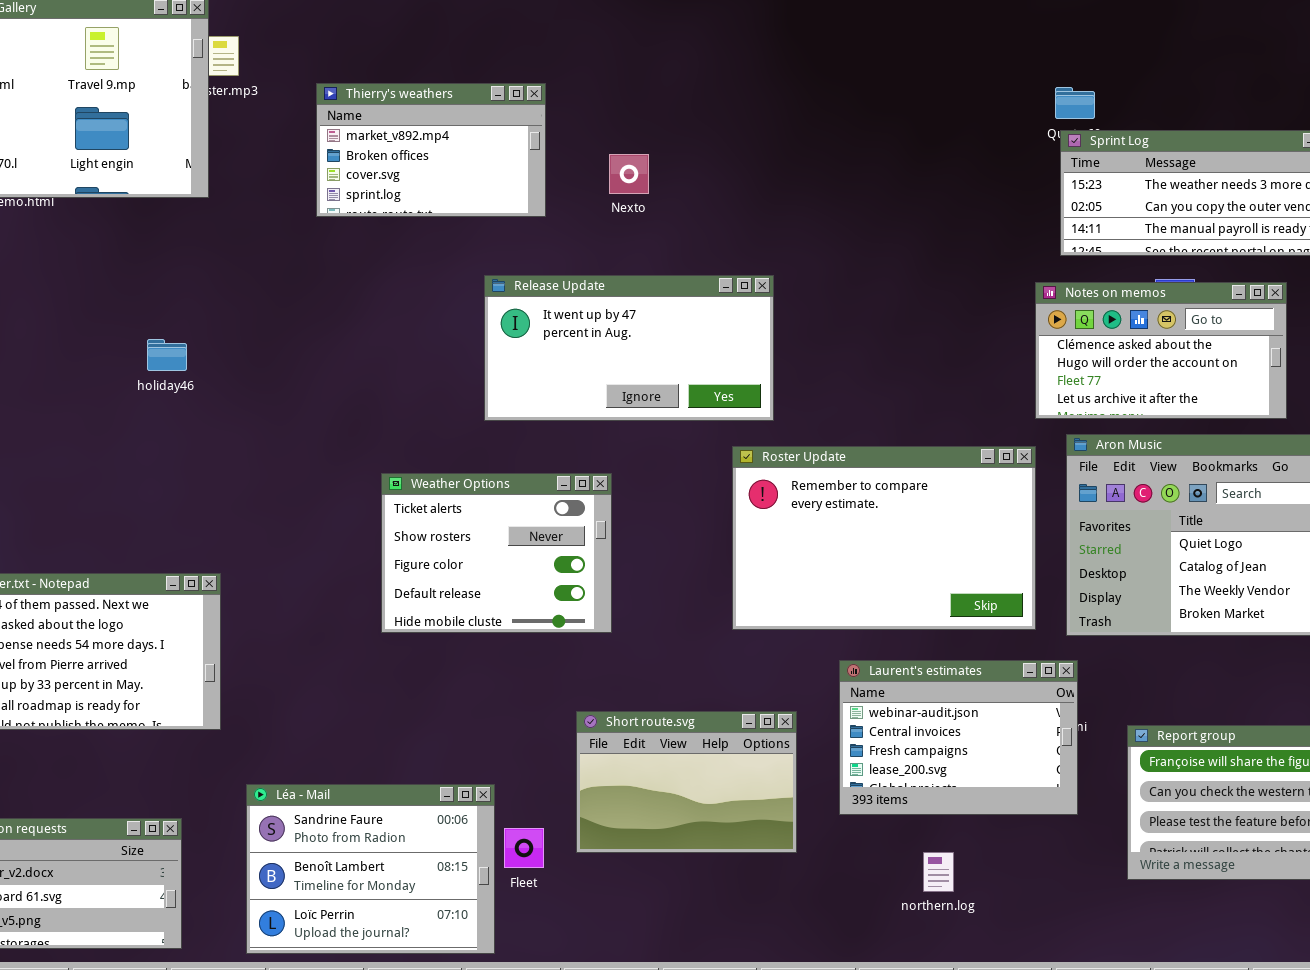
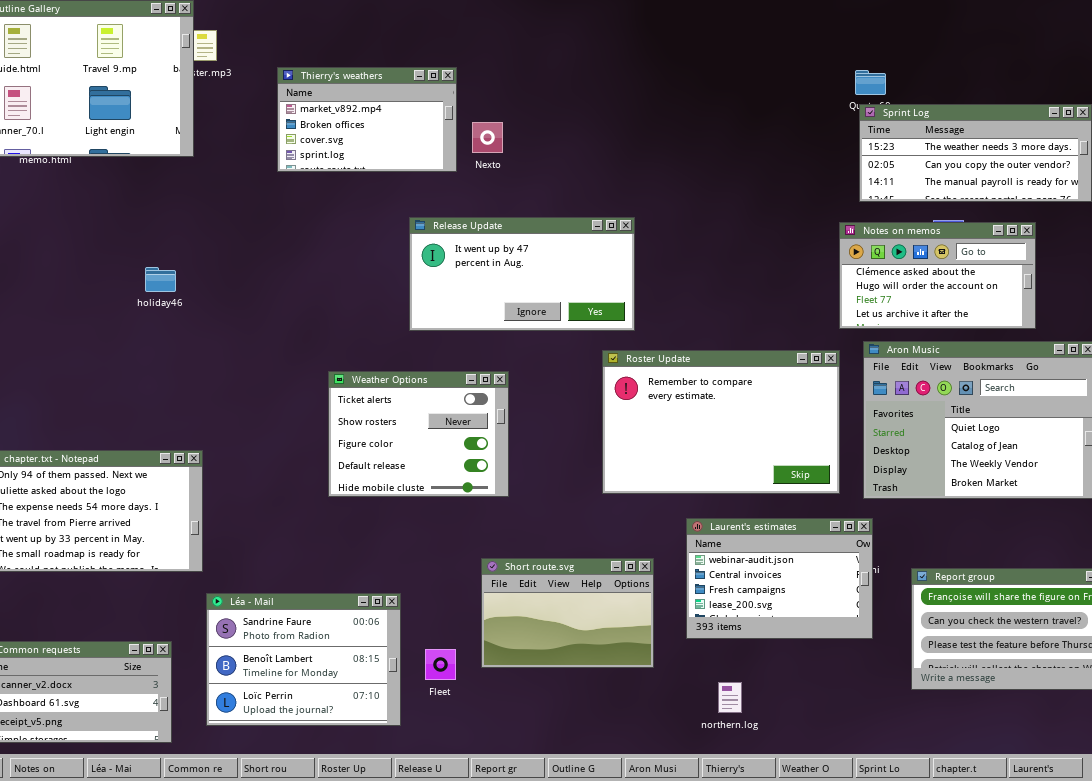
Nexto: [609,154,649,194] -> [472,122,503,153], moved
Léa - Mail: [246,784,495,954] -> [206,593,401,726], moved
northern.log: [923,852,954,892] -> [718,682,742,713], moved

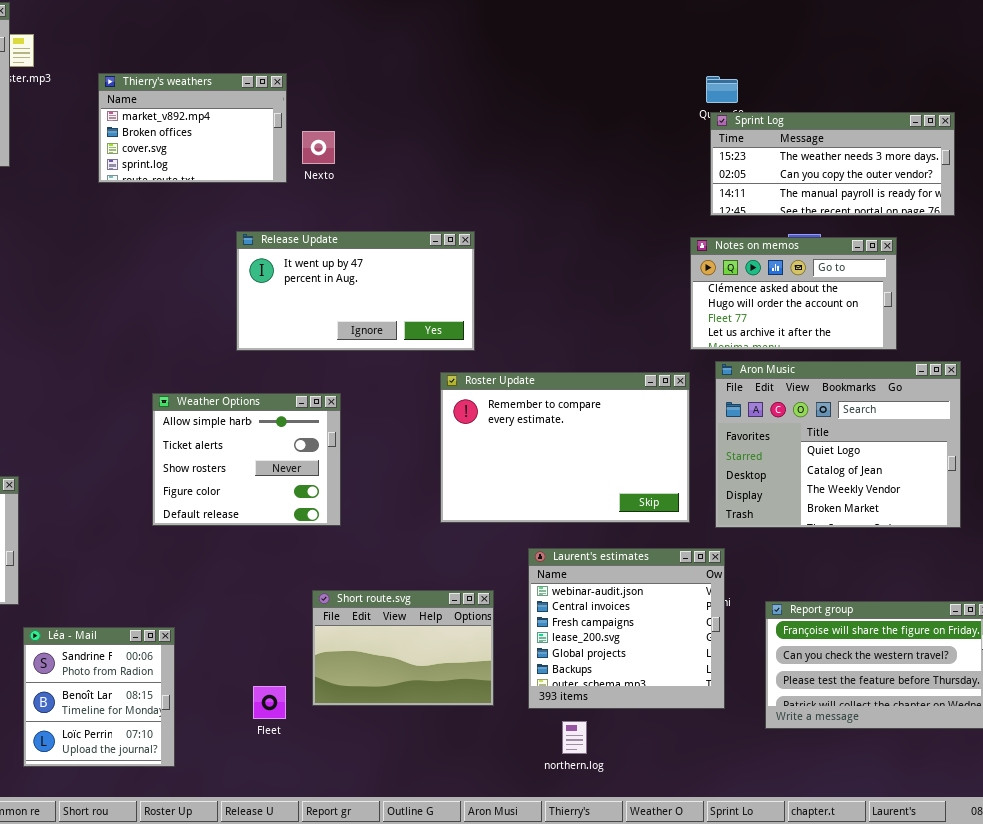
Weather Options: [328,371,509,497] -> [152,393,341,526], scrolled up 1 row
Laurent's estimates: [686,518,873,639] -> [528,548,725,709], resized
Léa - Mail: [206,593,401,726] -> [23,627,175,767], resized

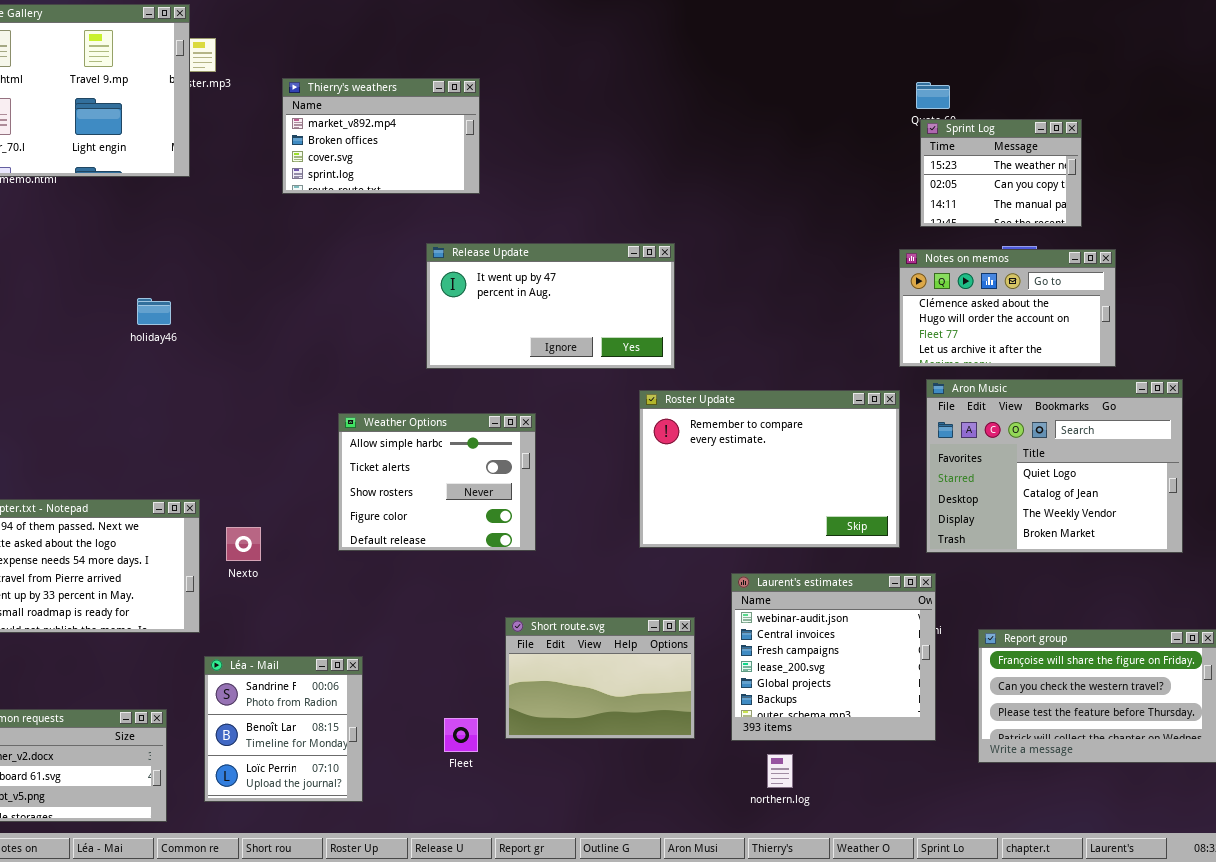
Sprint Log: [710,112,955,216] -> [920,119,1082,227], resized
Nexto: [302,131,335,164] -> [226,527,261,561], moved

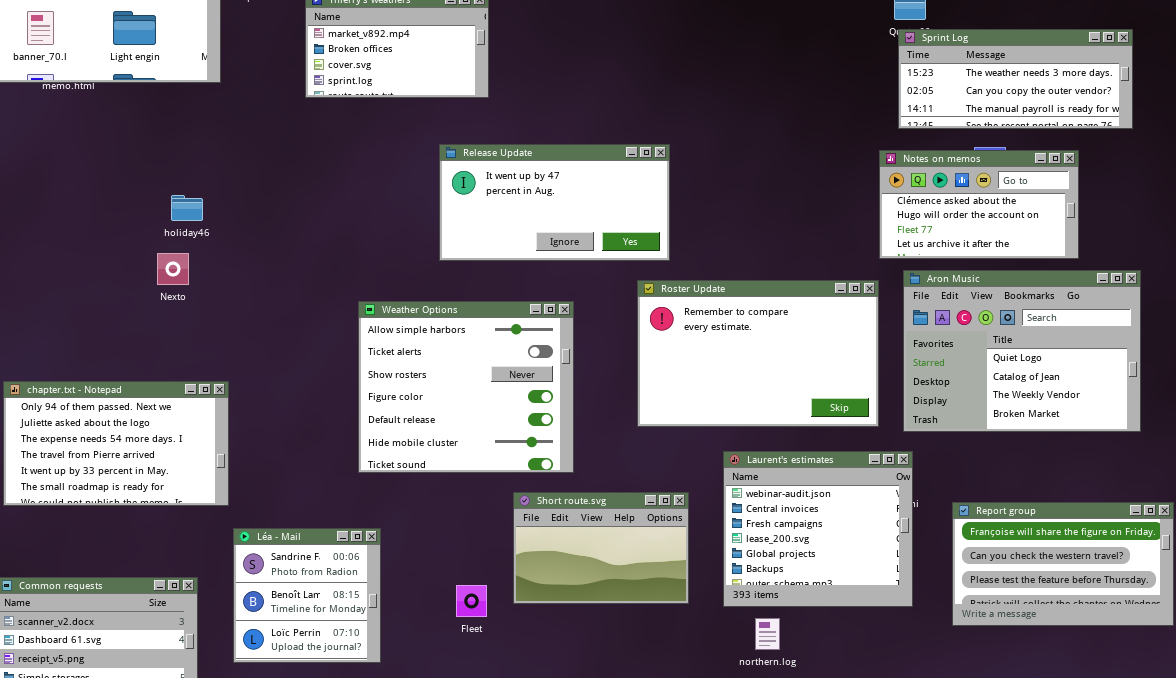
Sprint Log: [920,119,1082,227] -> [898,29,1133,129], resized
Weather Options: [338,413,536,551] -> [358,301,574,473], resized
Nexto: [226,527,261,561] -> [157,253,189,285], moved

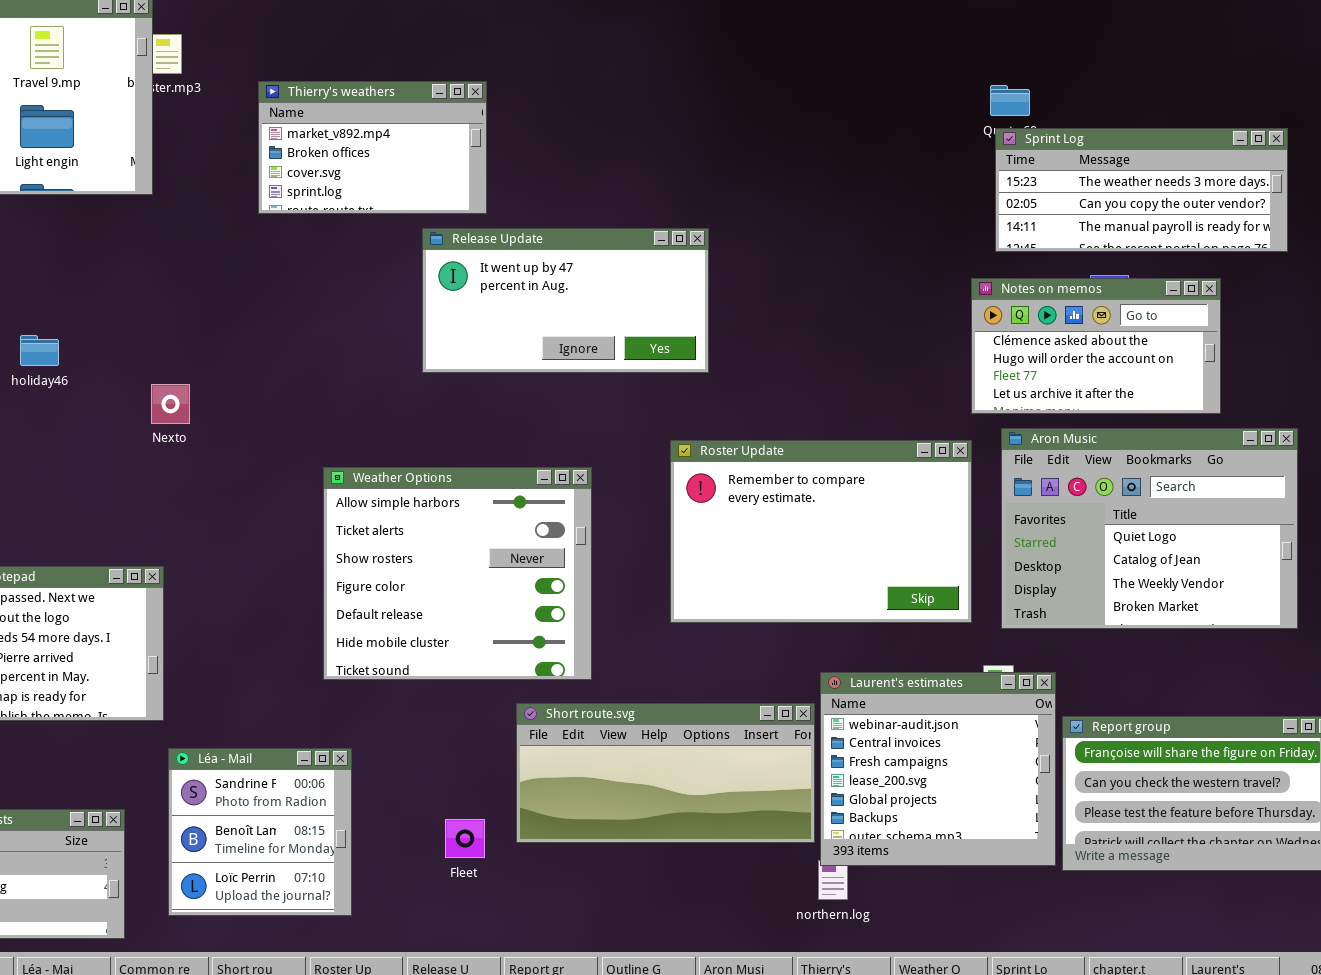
Release Update: [439,144,670,261] -> [422,228,709,373], moved
holiday46: [171,195,203,221] -> [20,335,59,366], moved
Nexto: [157,253,189,285] -> [151,384,190,424], moved
Laurent's estimates: [723,451,913,607] -> [820,672,1056,866], moved
Short route.svg: [513,492,689,604] -> [516,703,815,843], resized

